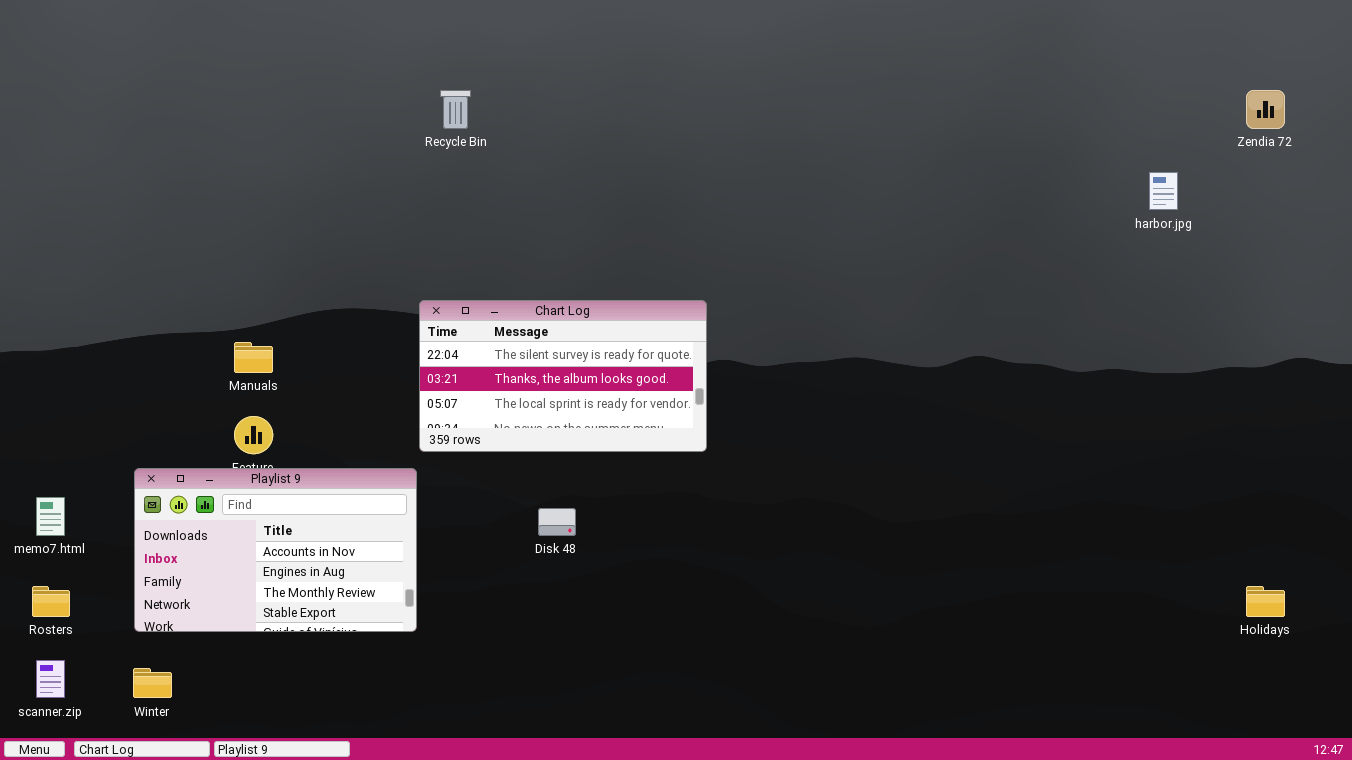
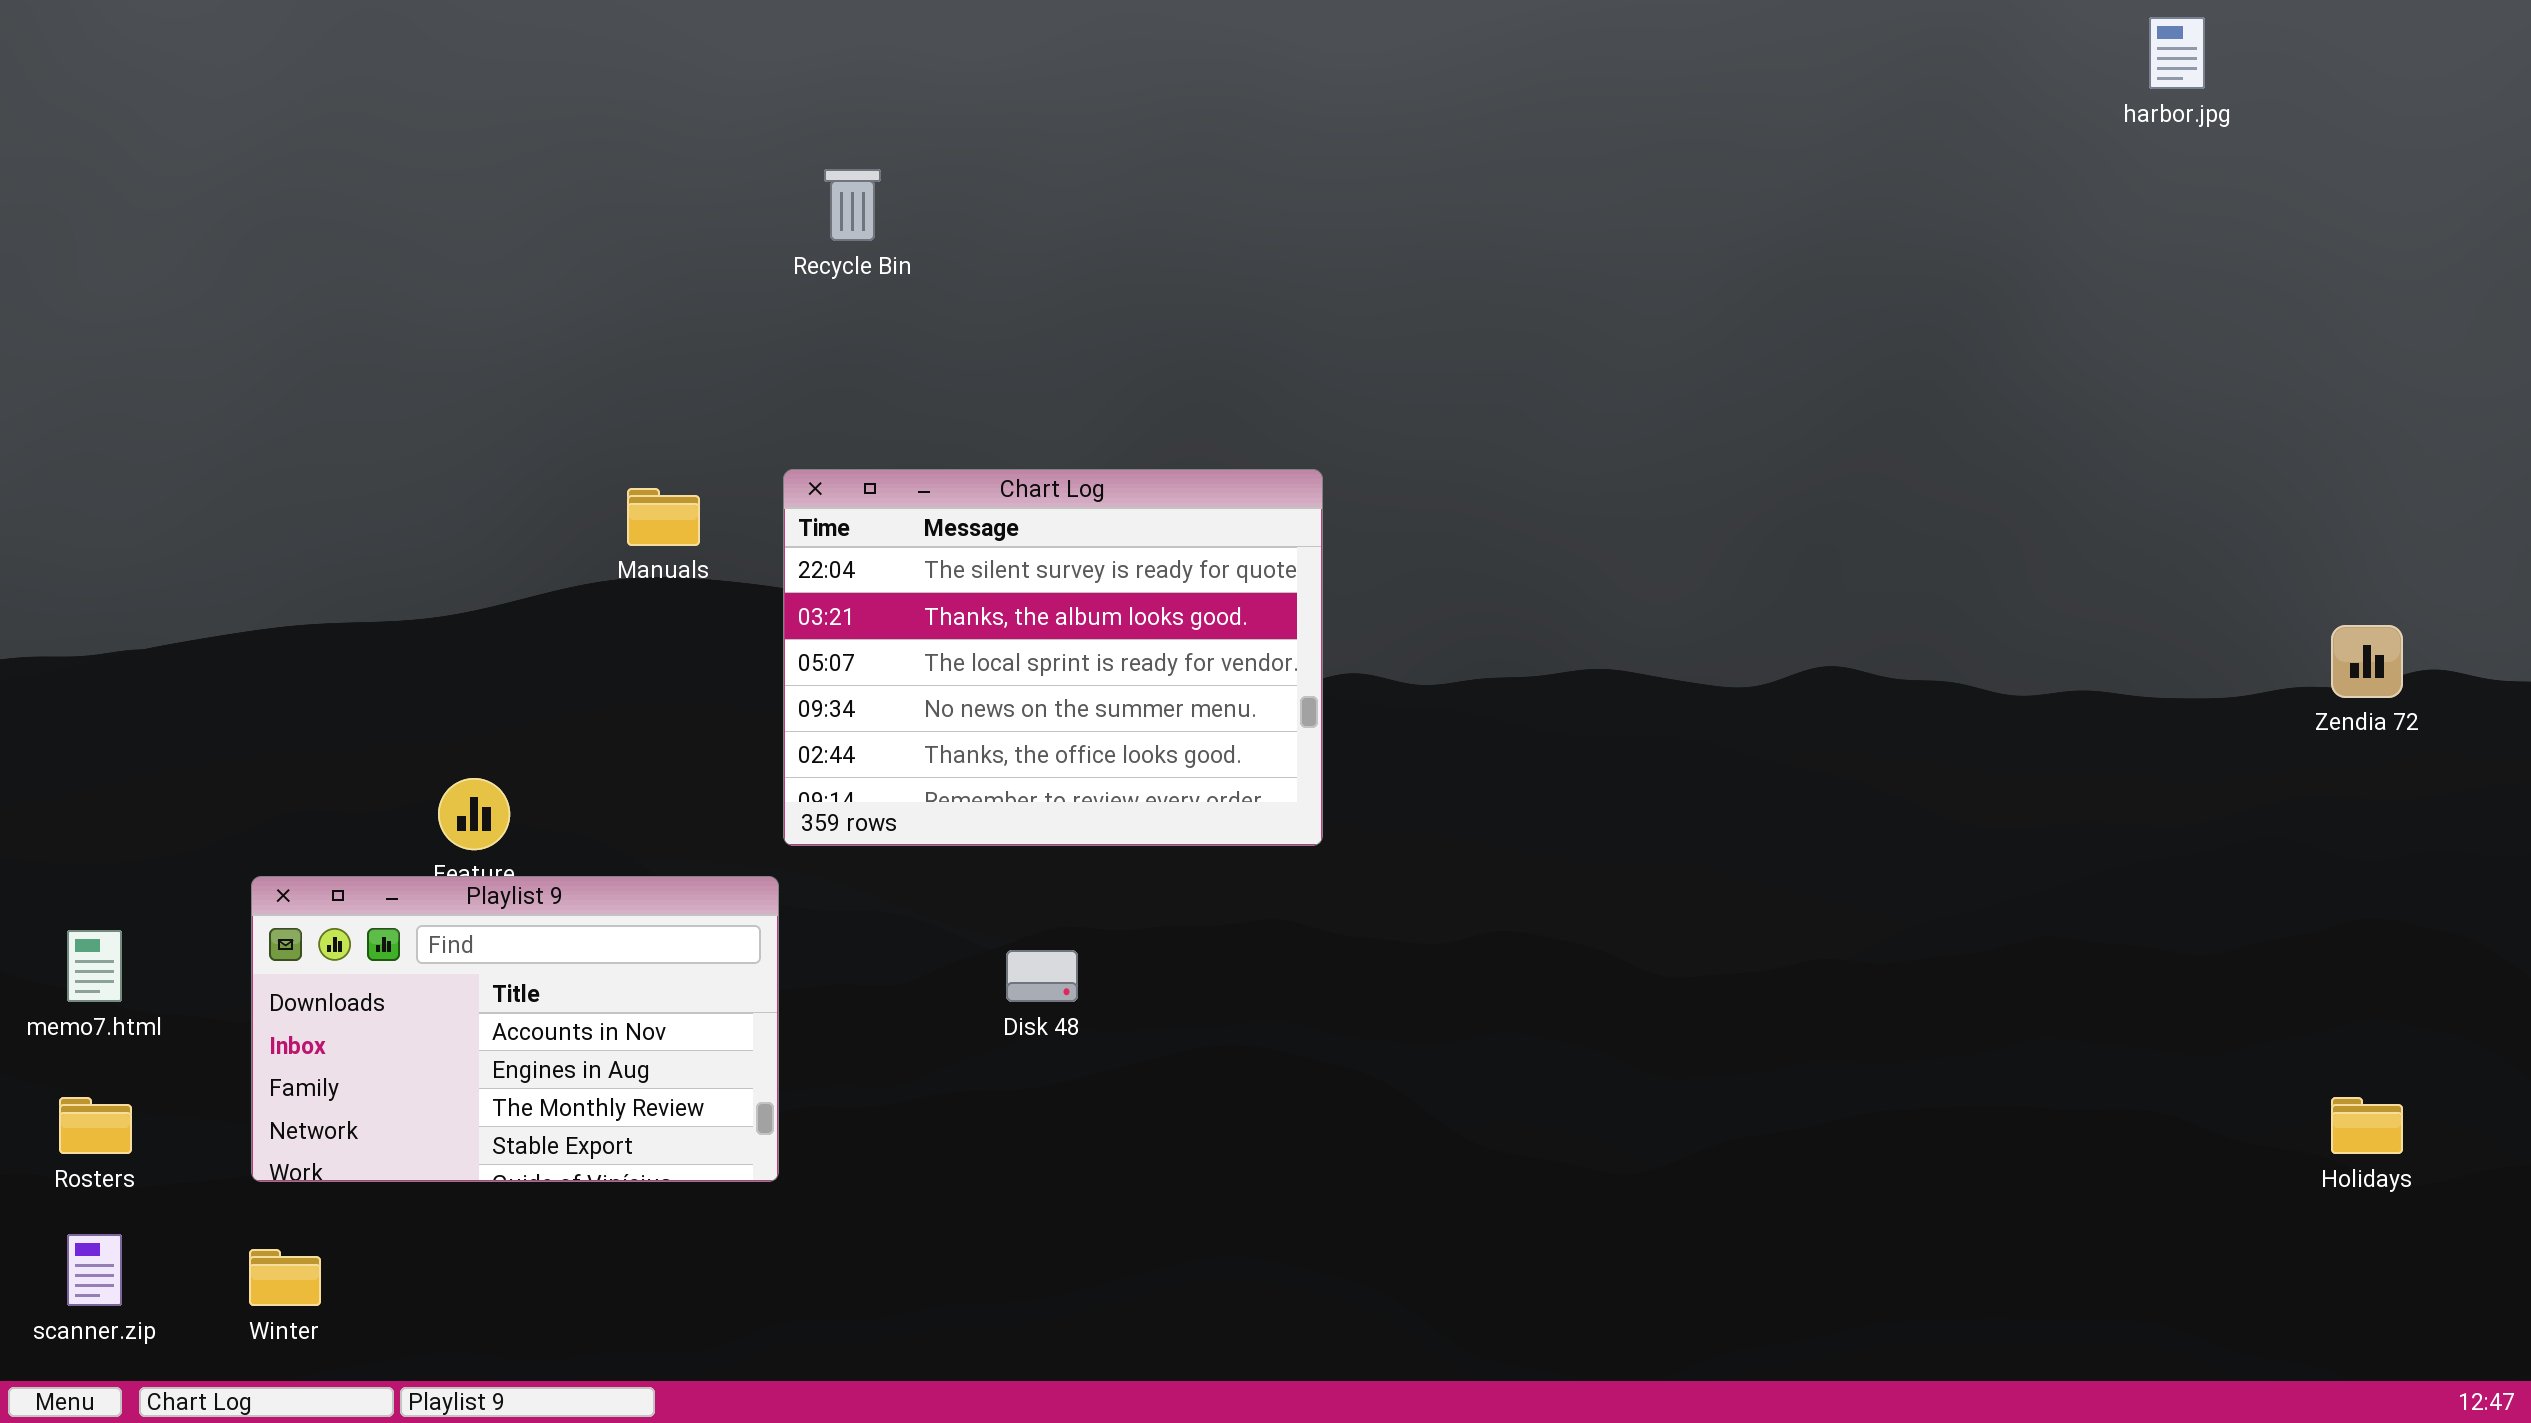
Zendia 72: [1246,90,1285,129] -> [2331,625,2403,698], moved
harbor.jpg: [1149,172,1178,210] -> [2149,17,2205,89], moved
Chart Log: [419,300,707,452] -> [783,469,1323,846], resized
Manuals: [234,342,273,373] -> [627,488,700,546], moved

